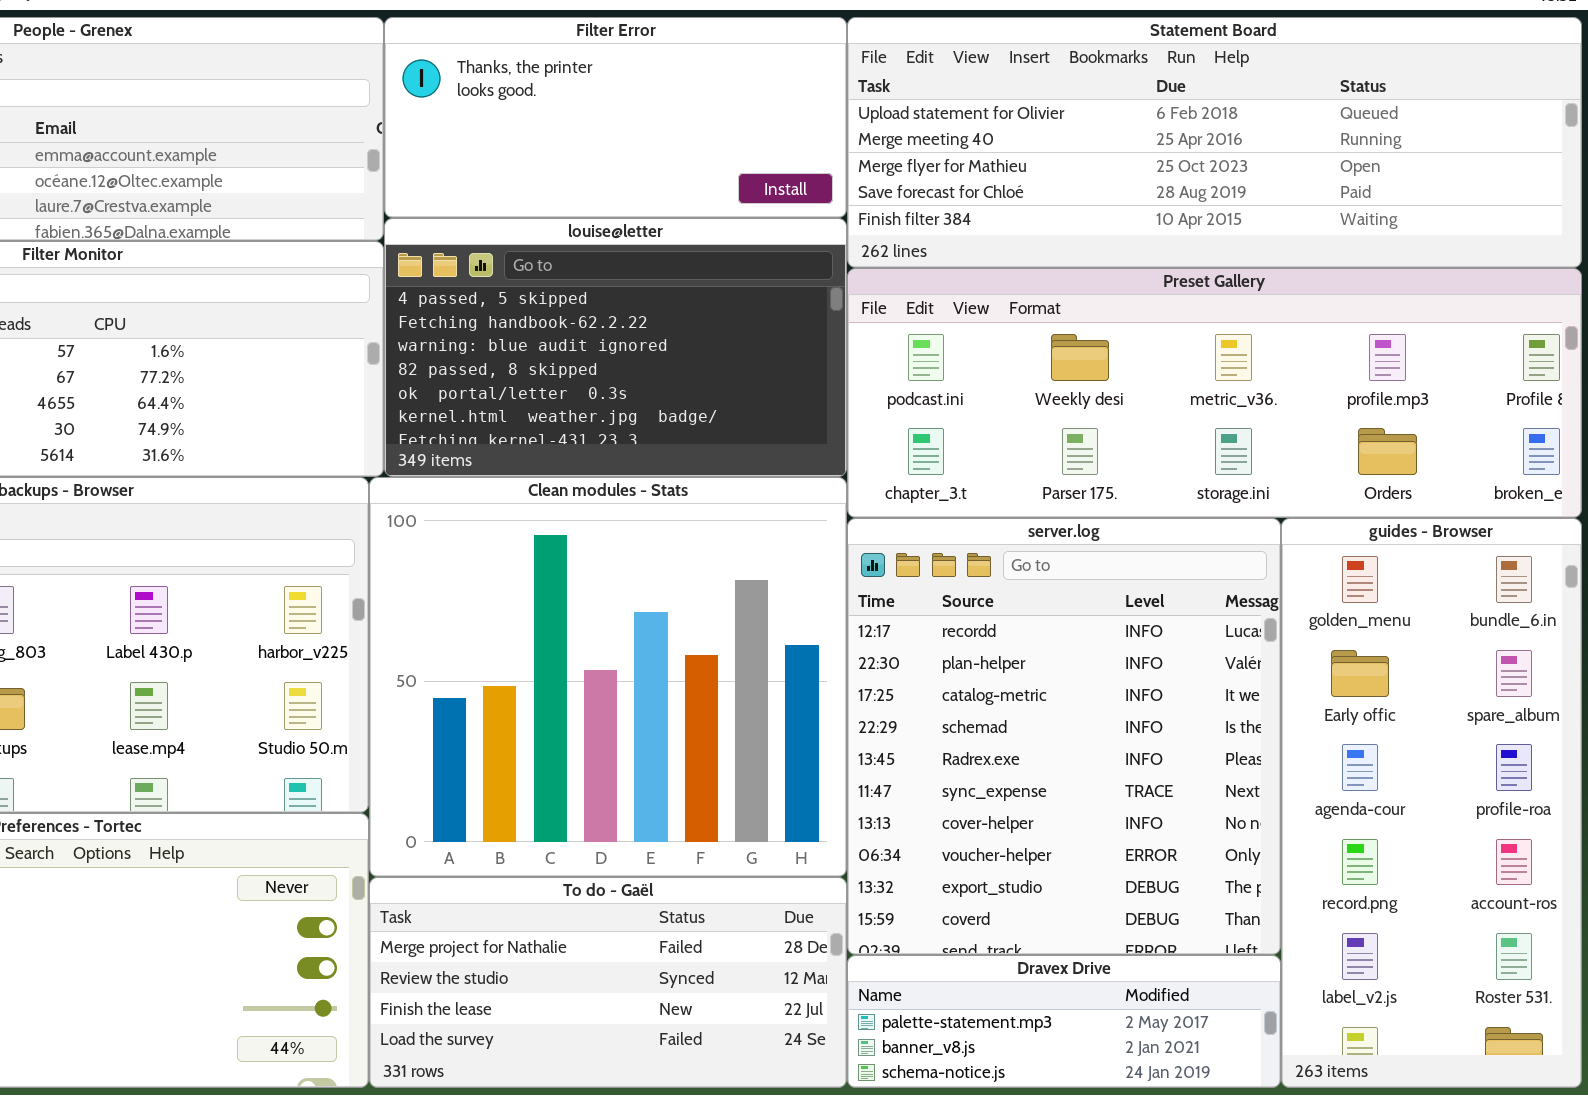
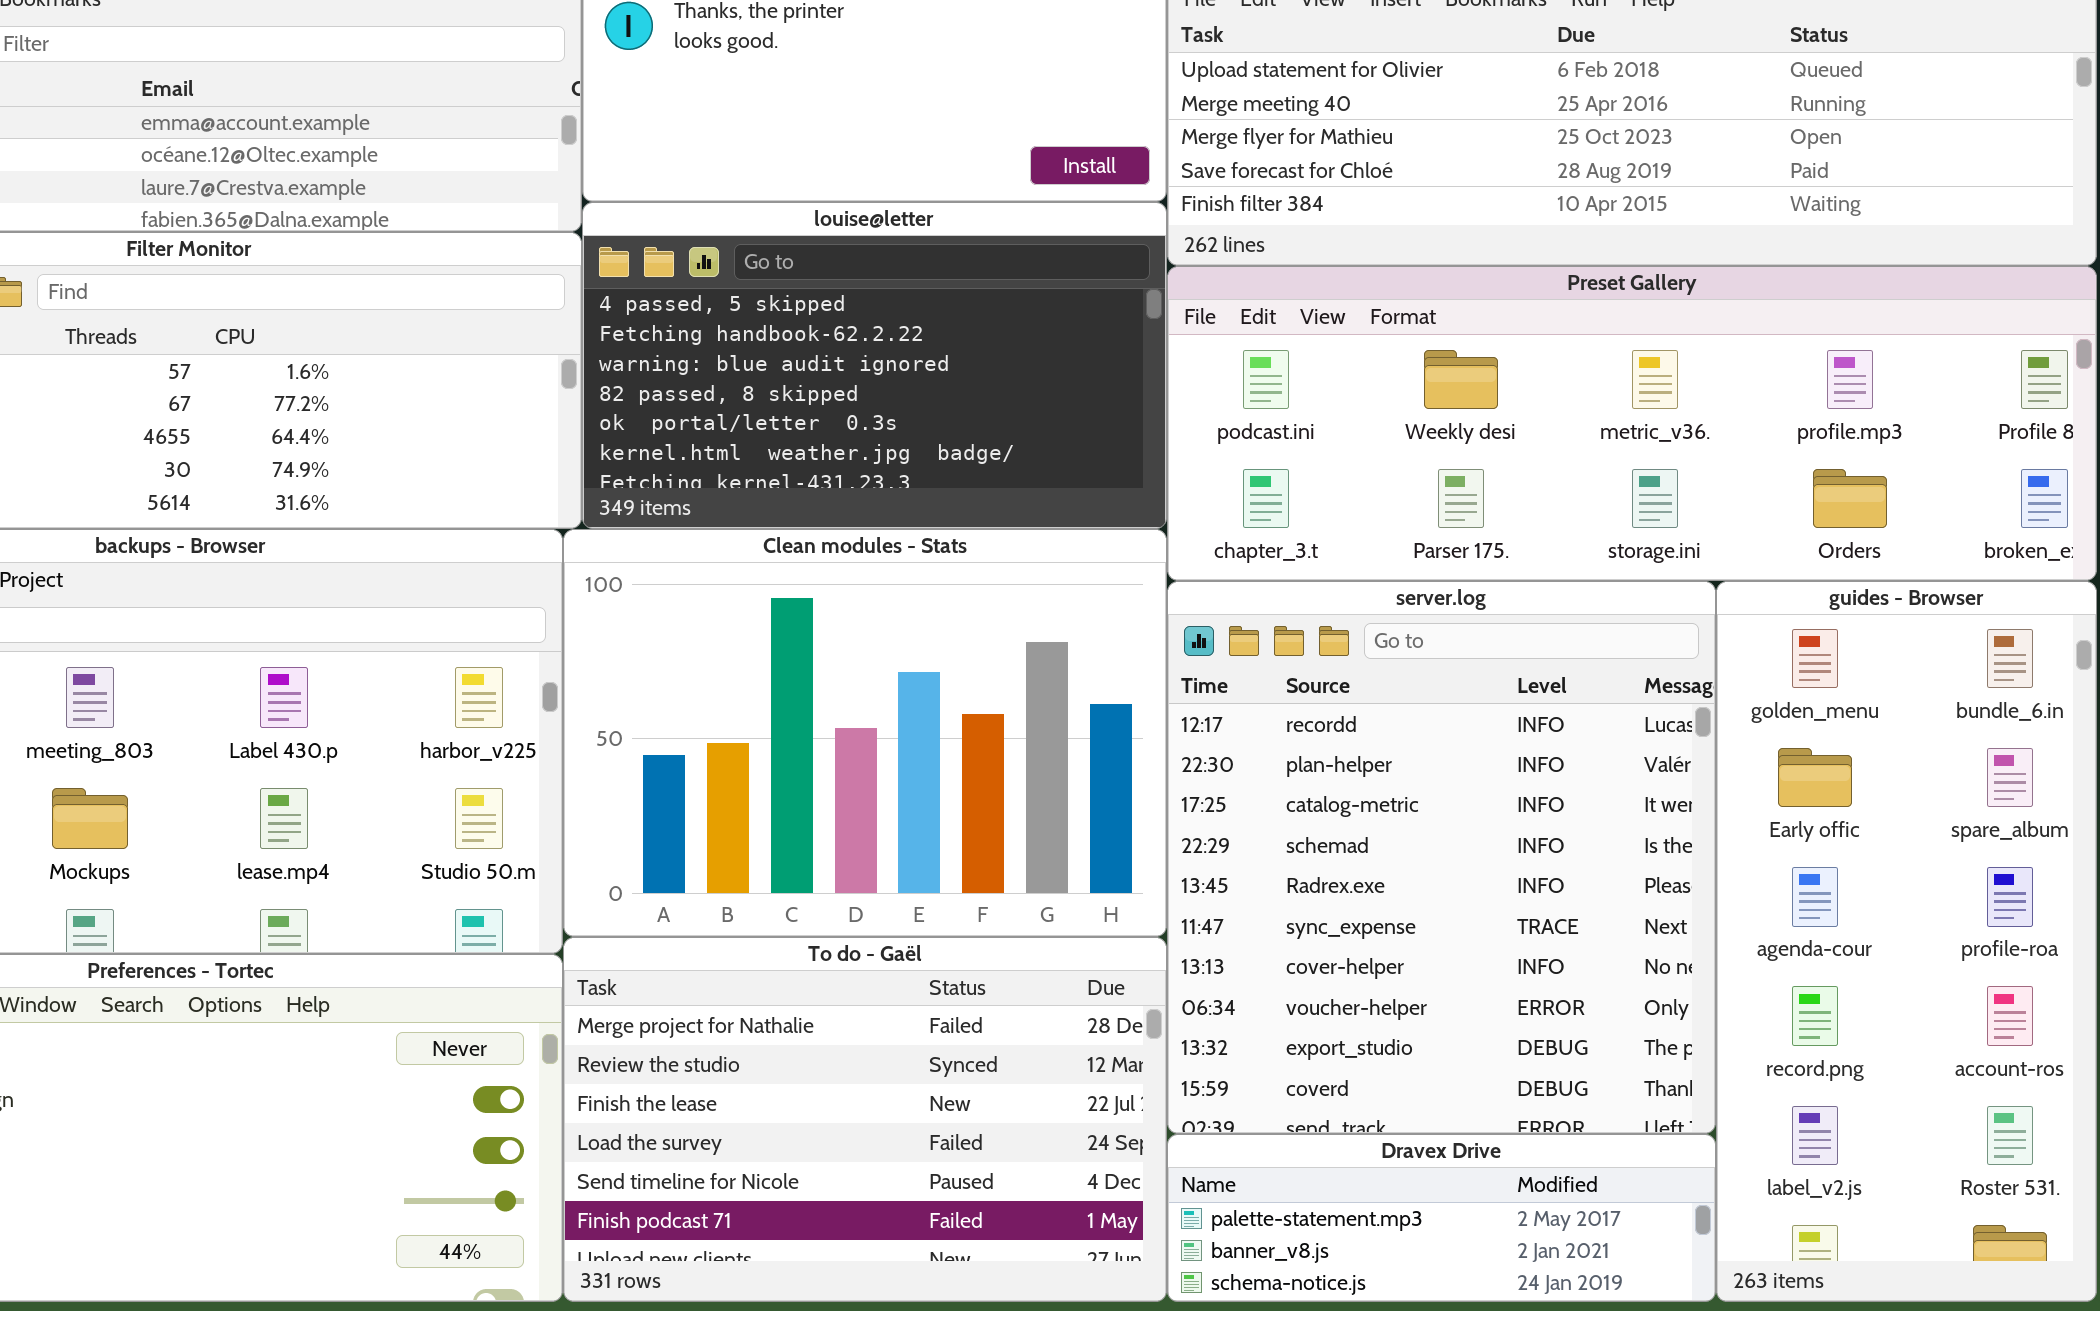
Clean modules - Stats: [369,477,847,877] -> [563,529,1167,937], resized
To do - Gaël: [369,877,847,1088] -> [563,937,1167,1302], resized

